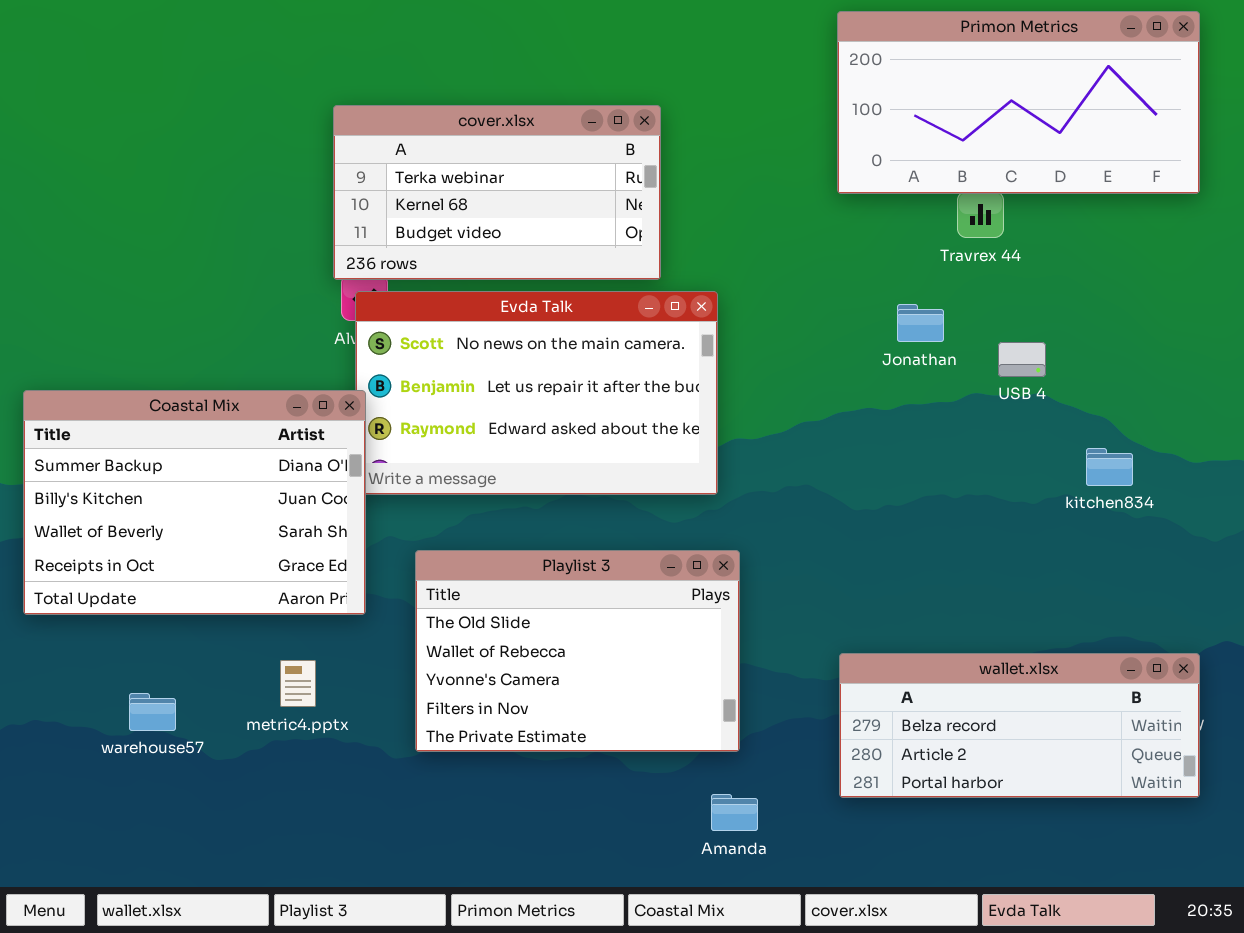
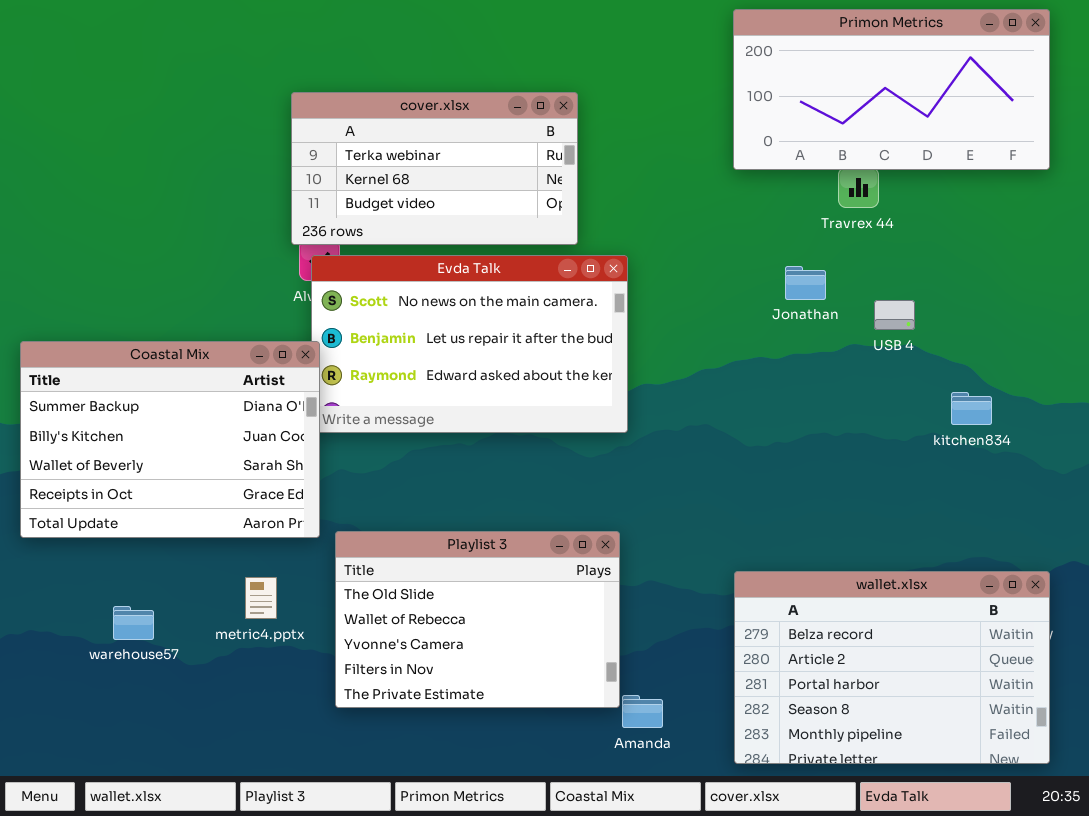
Playlist 3: [415,550,740,752] -> [335,531,620,708], moved
wallet.xlsx: [839,653,1200,798] -> [734,571,1050,764], resized

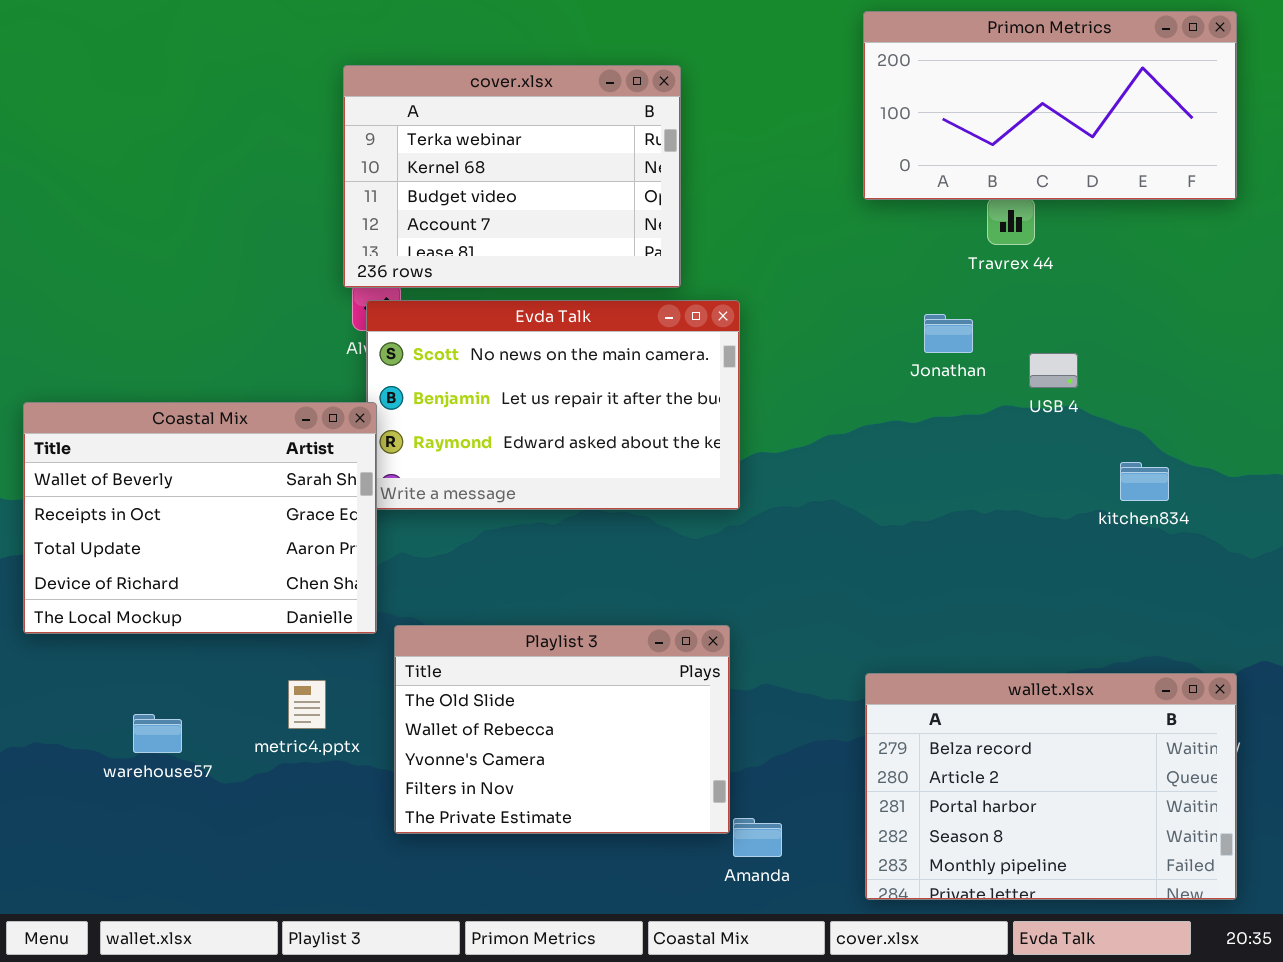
cover.xlsx: [291,92,578,245] -> [343,65,681,288], resized
Coastal Mix: [20,341,320,538] -> [23,402,377,634], scrolled down 2 rows

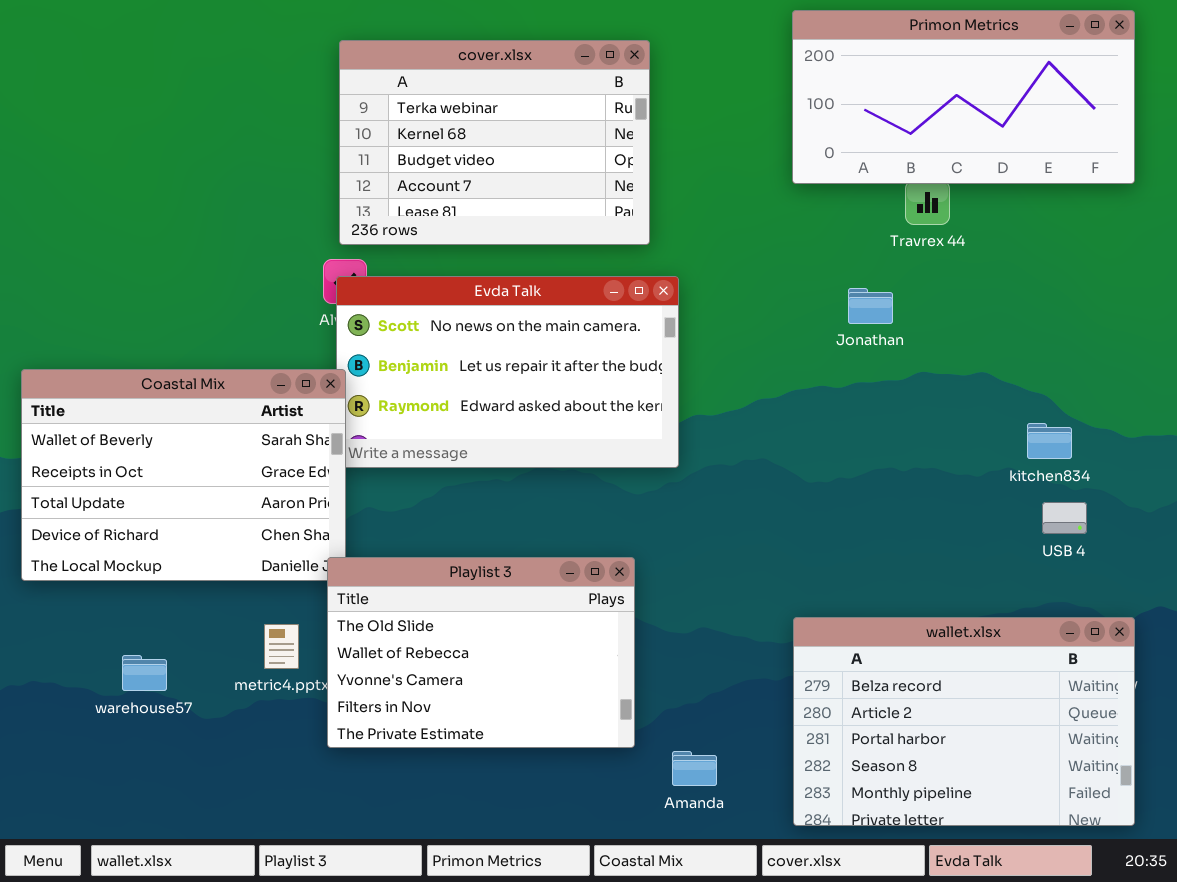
cover.xlsx: [343,65,681,288] -> [339,40,650,245], moved
USB 4: [1029,353,1078,388] -> [1042,502,1087,534], moved
Playlist 3: [394,625,730,834] -> [327,557,635,748], moved

